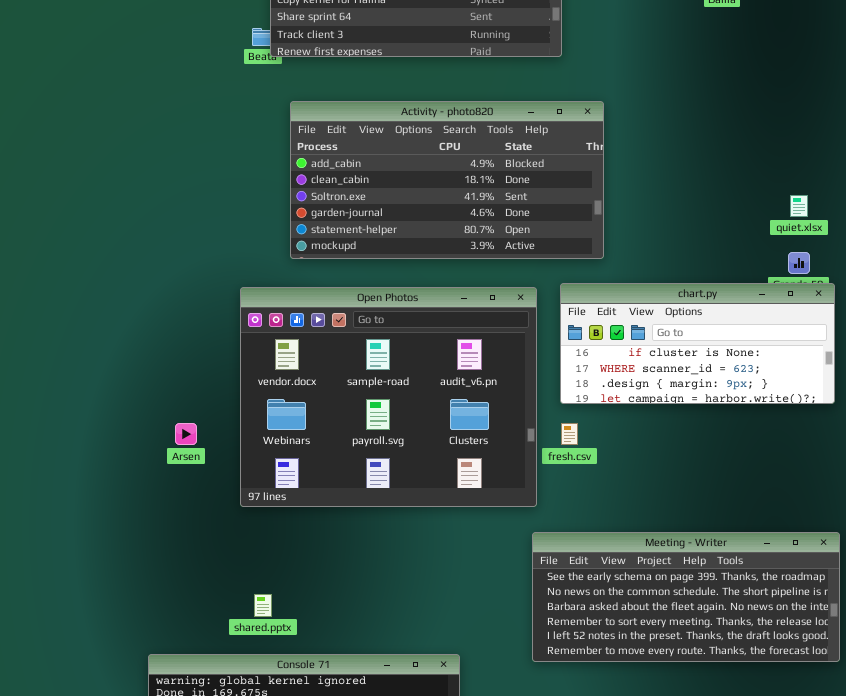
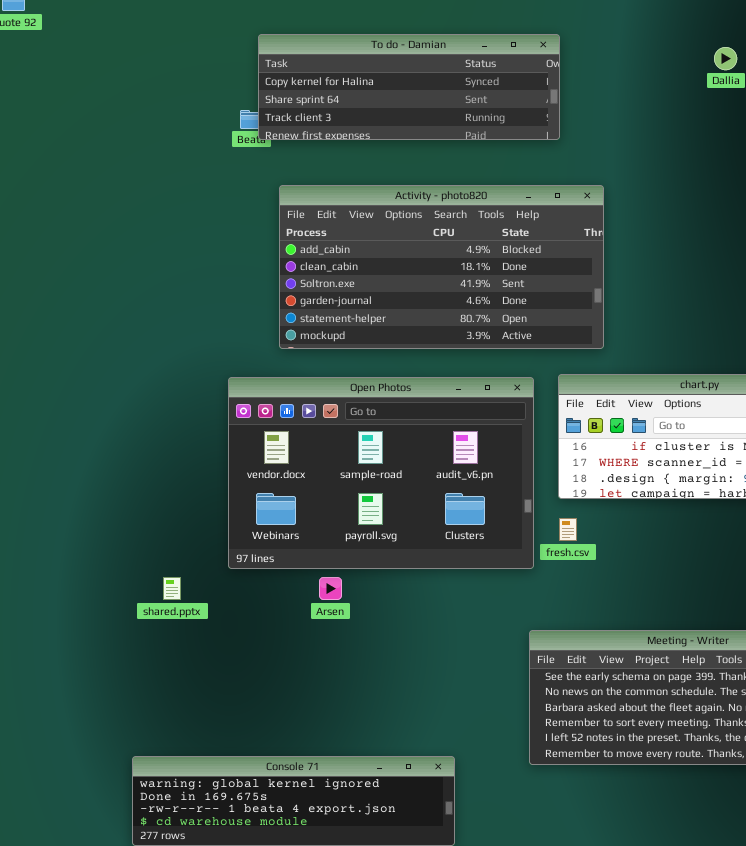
Open Photos: [240,287,537,507] -> [228,377,534,569], resized
Arsen: [175,423,197,445] -> [319,577,342,600], moved
shared.pptx: [254,594,272,617] -> [163,577,181,600], moved

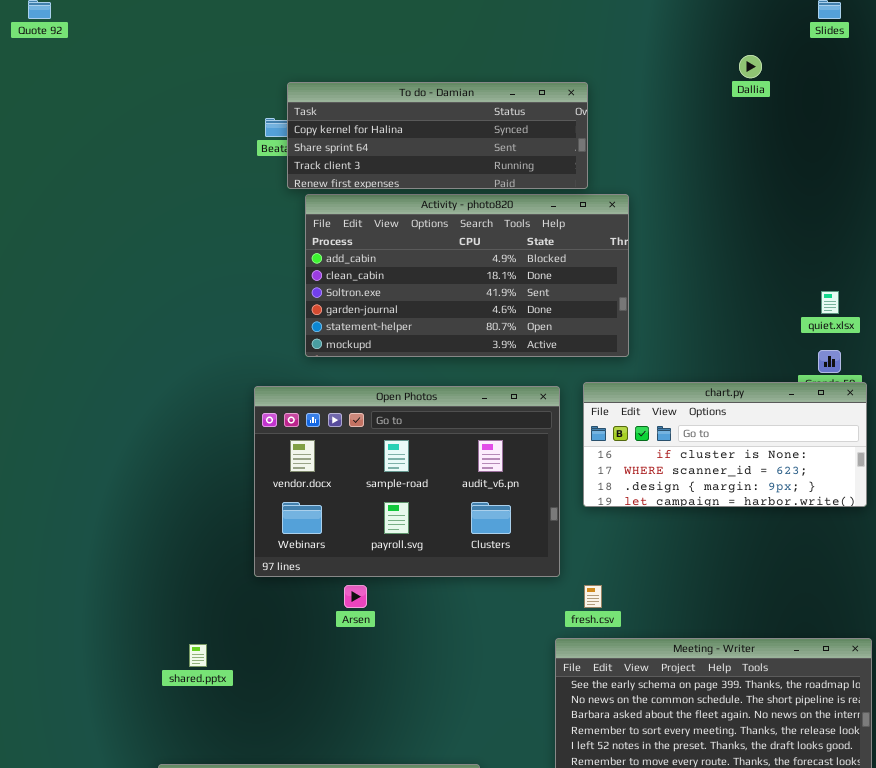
To do - Damian: [258,34,560,140] -> [287,82,588,189], moved
fresh.csv: [559,518,577,541] -> [584,585,602,608], moved
shared.pptx: [163,577,181,600] -> [189,644,207,667], moved

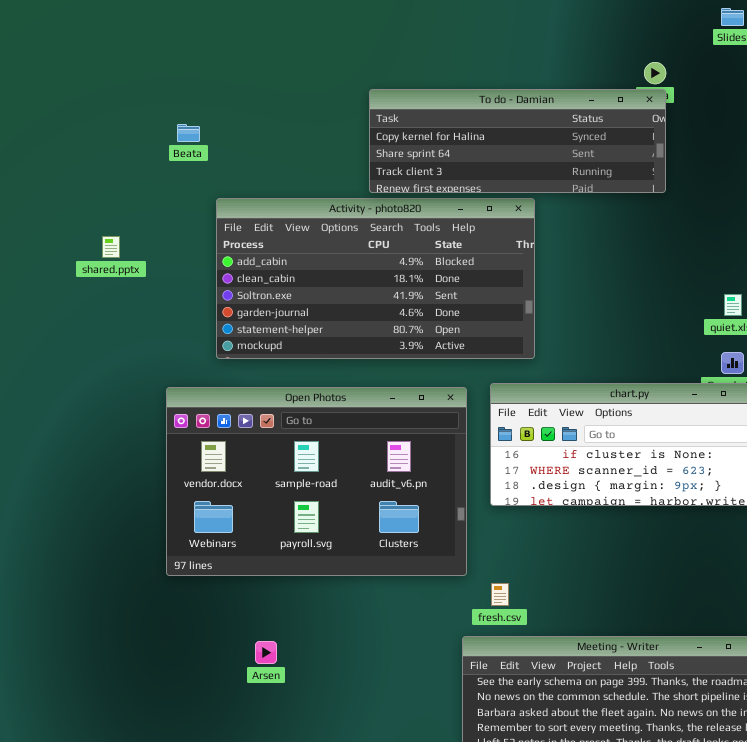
To do - Damian: [287,82,588,189] -> [369,89,666,193], moved
Arsen: [344,585,367,608] -> [255,641,277,664], moved
shared.pptx: [189,644,207,667] -> [102,236,120,258], moved

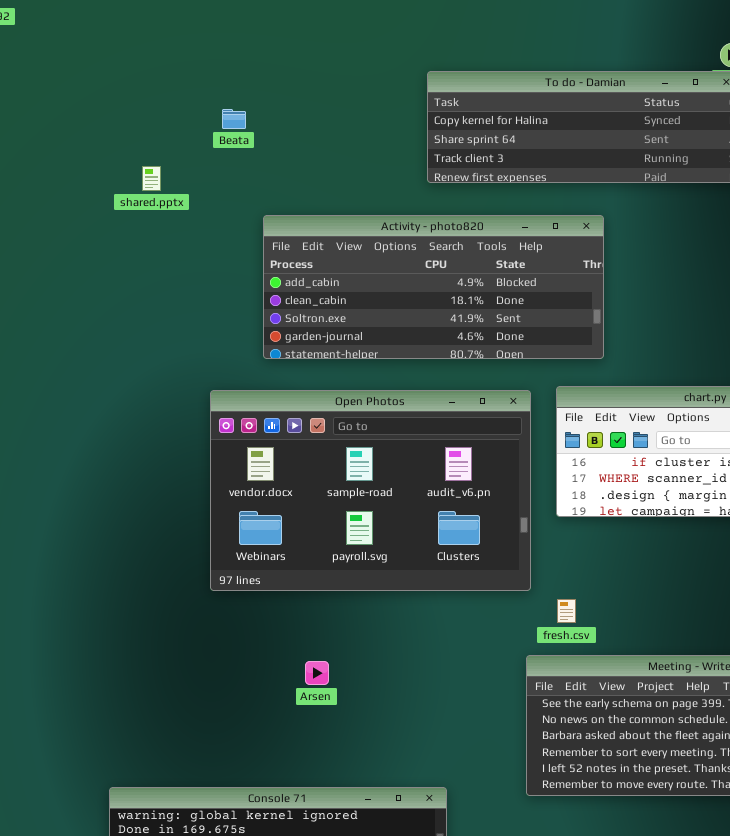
Activity - photo820: [216,198,535,359] -> [263,215,604,359], resized
shared.pptx: [102,236,120,258] -> [142,166,161,191], moved

